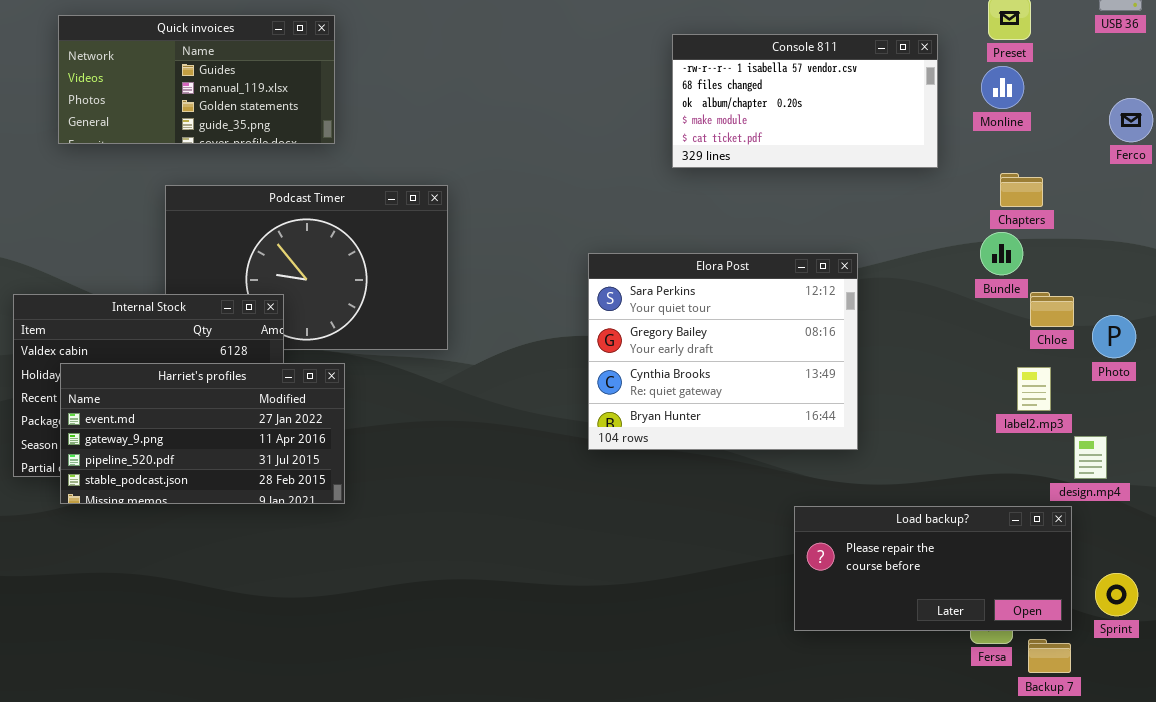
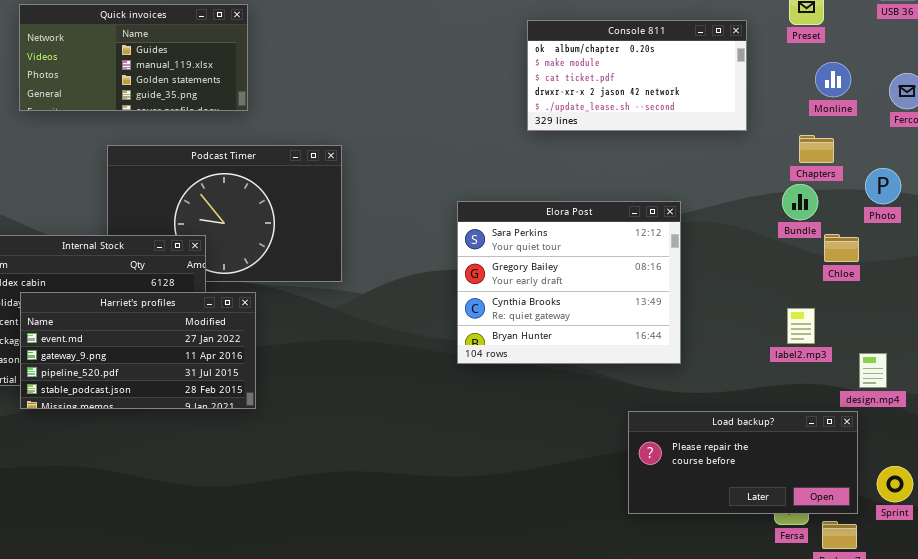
Console 811: [672,34,938,168] -> [527,20,747,131], scrolled down 2 rows
Monline: [981,66,1024,109] -> [815,62,851,97], moved
Photo: [1092,315,1136,358] -> [865,168,901,204], moved
label2.mp3: [1017,367,1051,411] -> [787,308,815,344], moved

